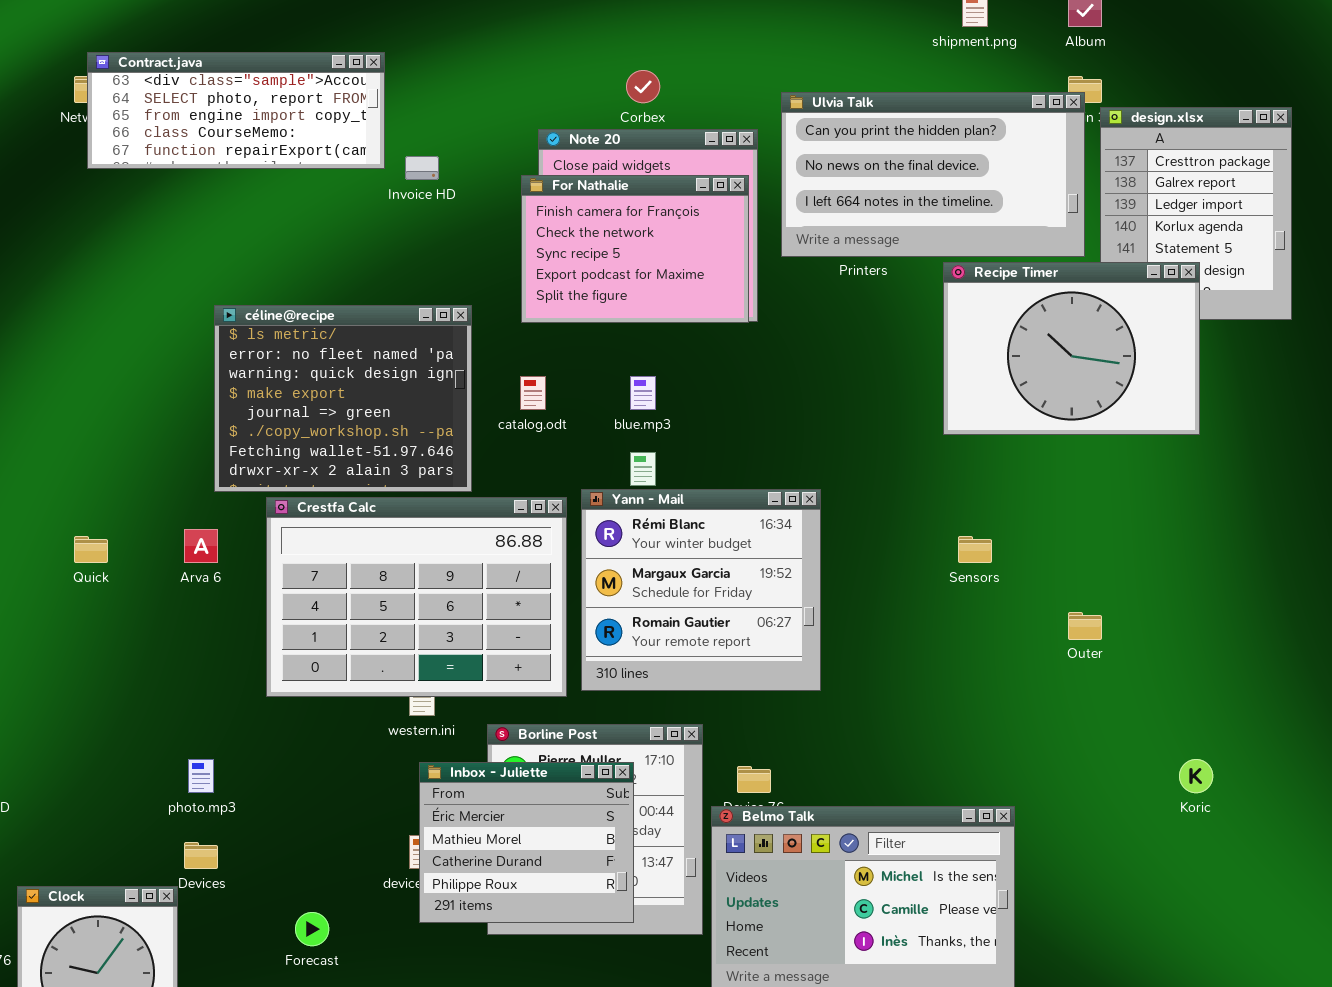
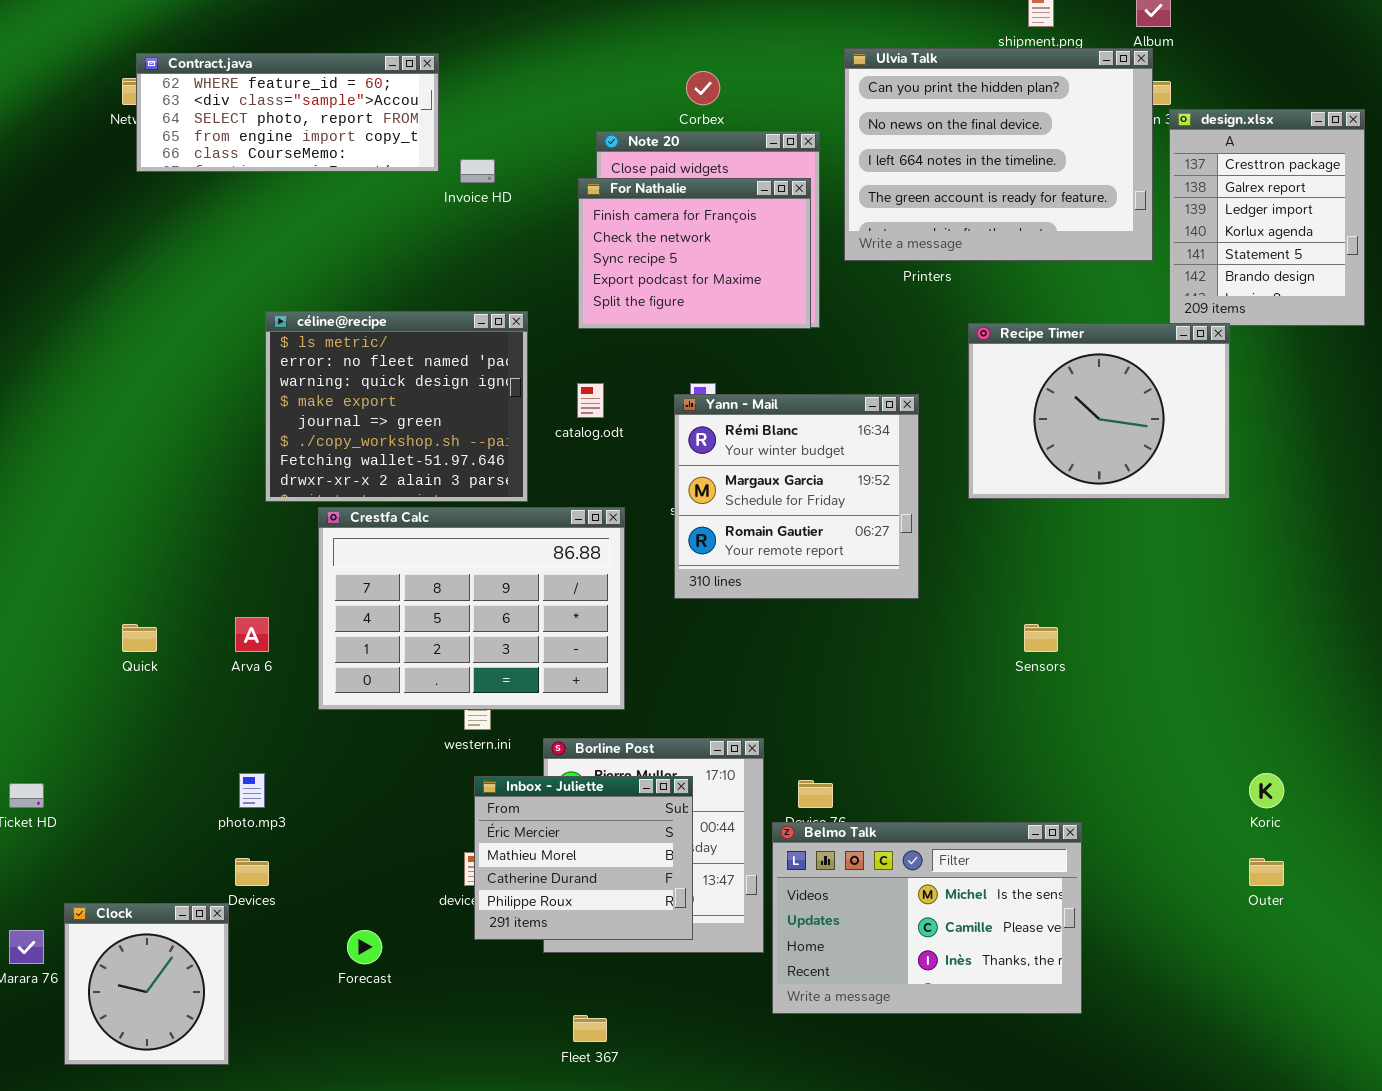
Contract.java: [87,52,385,169] -> [136,53,439,172], scrolled up 1 row
Ulvia Talk: [781,92,1085,257] -> [844,48,1153,261], resized
Recipe Timer: [943,262,1200,435] -> [968,323,1230,499], moved
Yann - Mail: [581,489,821,691] -> [674,394,919,599], moved
Arva 6: [184,529,218,563] -> [235,617,269,652], moved
Quick: [74,536,108,563] -> [122,624,157,652], moved
Sensors: [958,536,992,563] -> [1024,624,1058,652], moved
Outer: [1068,612,1102,640] -> [1249,858,1284,886], moved

